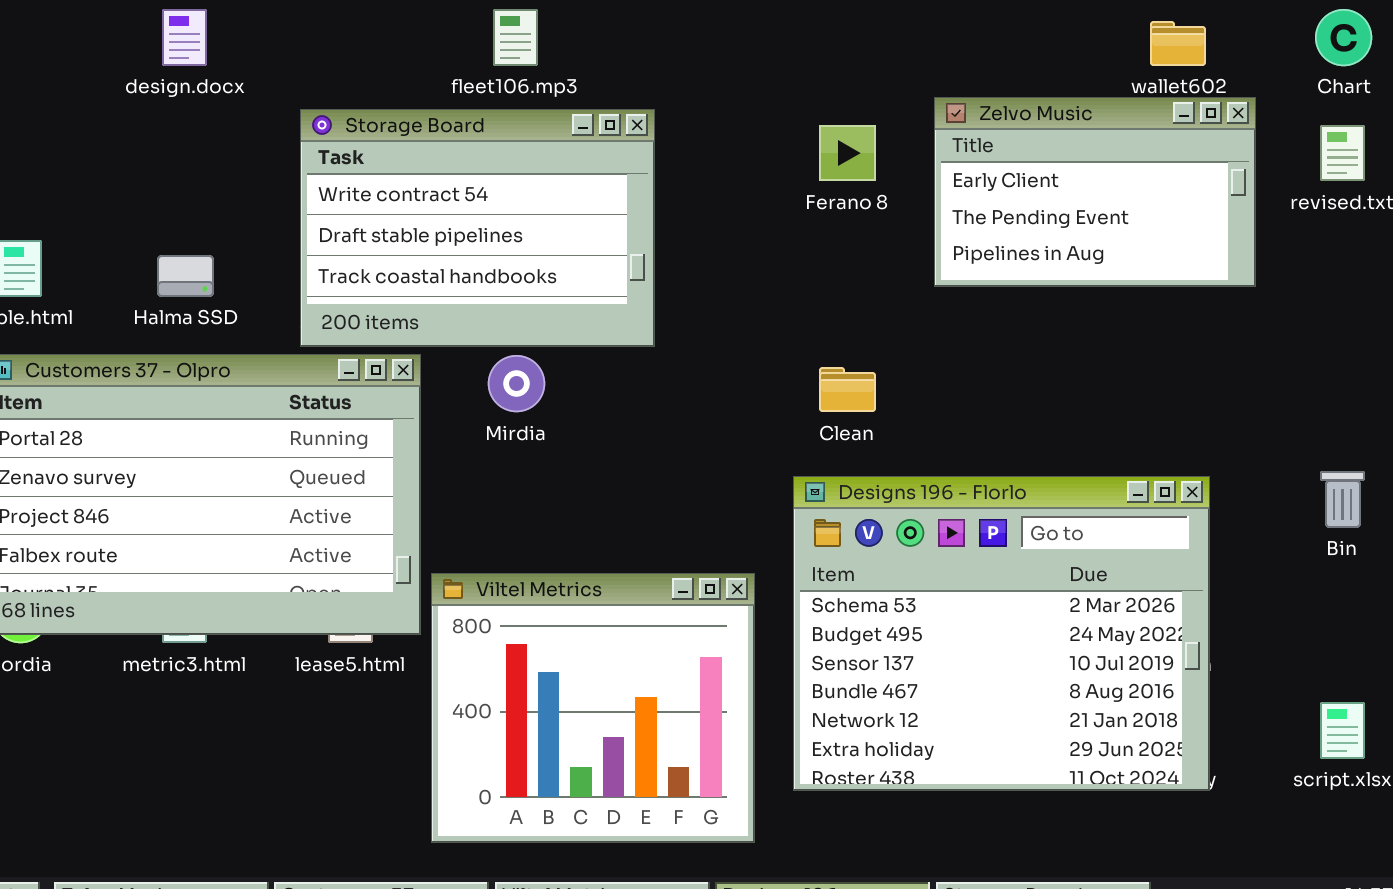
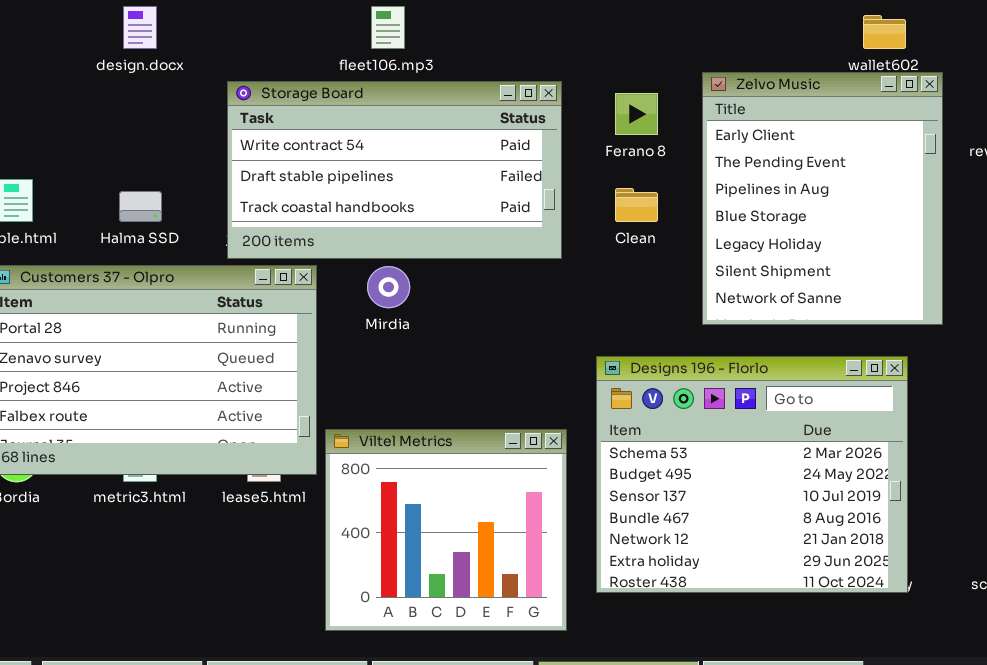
Zelvo Music: [934,97,1256,287] -> [702,72,943,325], resized
Storage Board: [300,109,655,347] -> [227,81,562,259], resized
Clean: [819,367,876,412] -> [615,188,658,222], moved

